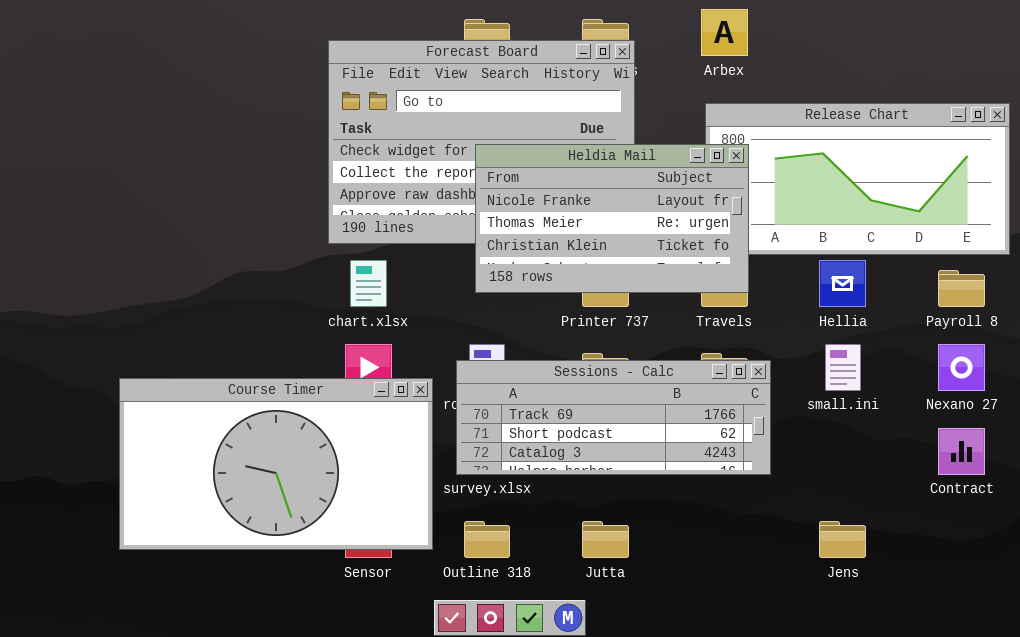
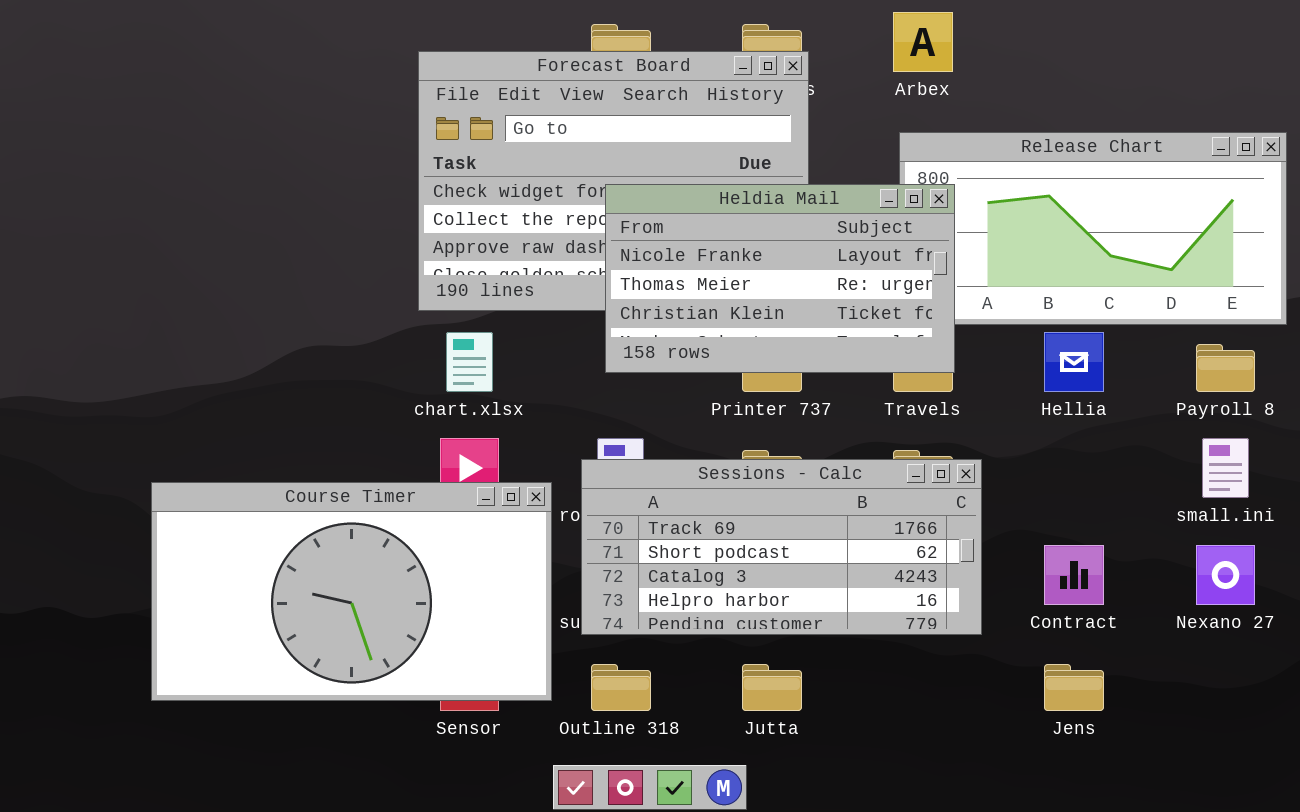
small.ini: [825,344,861,391] -> [1202,438,1249,498], moved
Nexano 27: [938,344,985,391] -> [1196,545,1255,605], moved
Sessions - Calc: [456,360,771,475] -> [581,459,982,635], resized
Contract: [938,428,985,475] -> [1044,545,1104,605], moved

